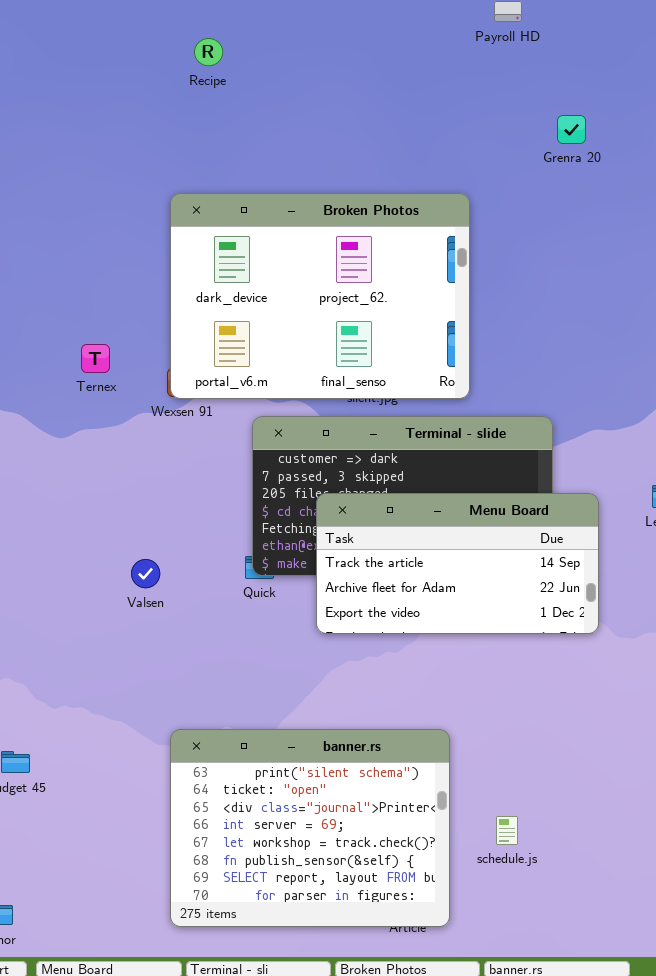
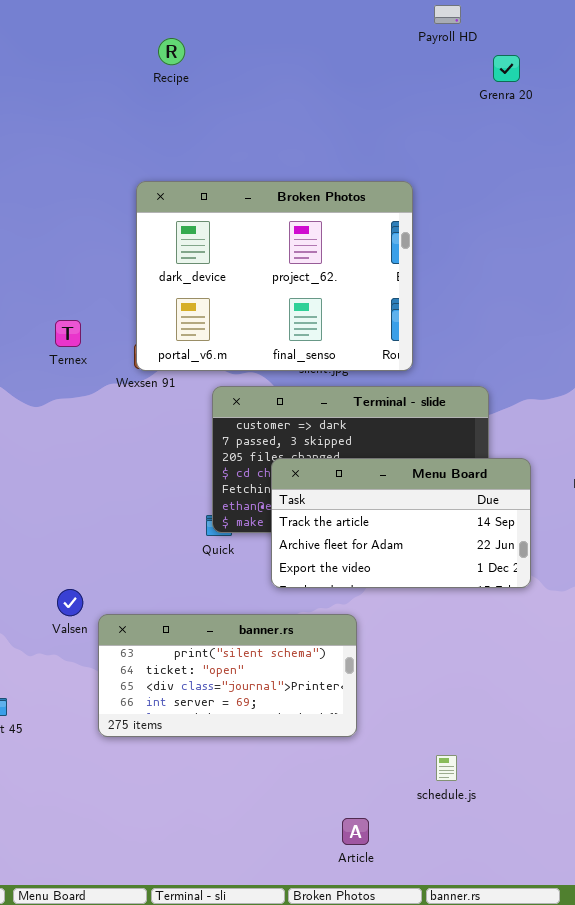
Grenra 20: [557,115,586,144] -> [493,55,520,82], moved
Valsen: [131,559,160,588] -> [57,589,83,616], moved
banner.rs: [170,729,450,927] -> [98,614,357,737], moved, resized

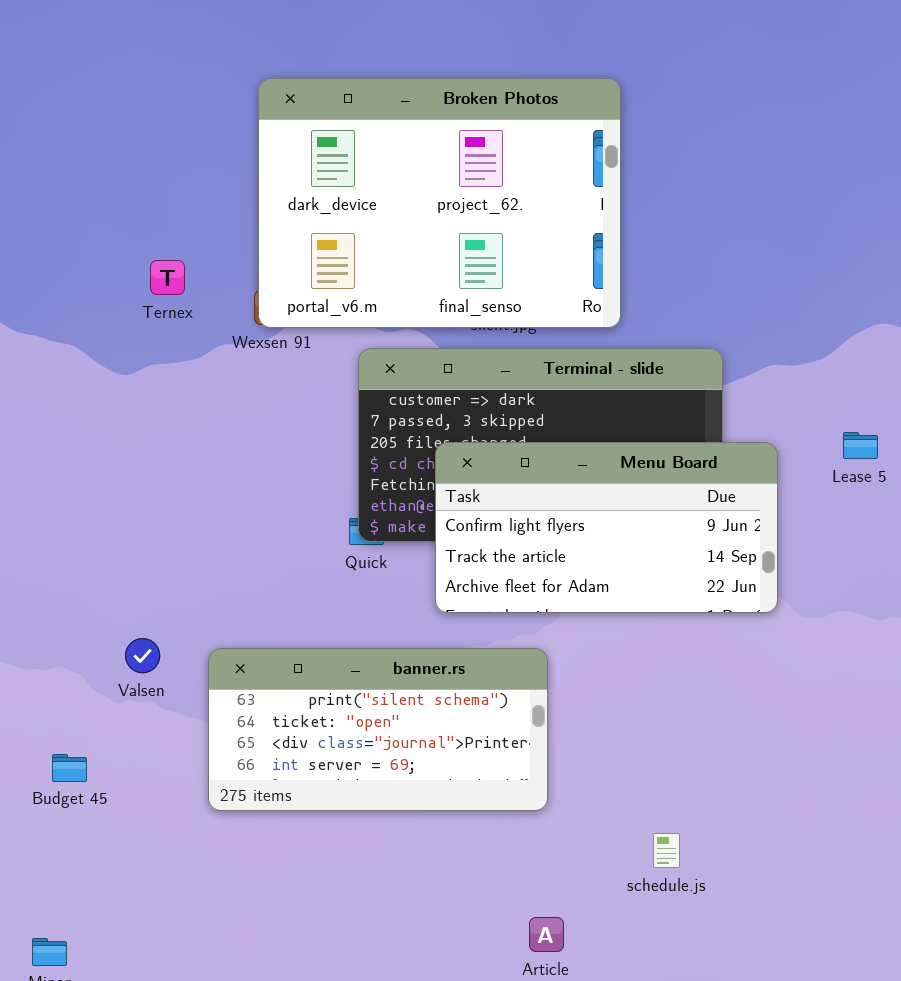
Menu Board: [271,458,531,588] -> [435,442,778,613], scrolled up 1 row
Valsen: [57,589,83,616] -> [125,638,160,673], moved

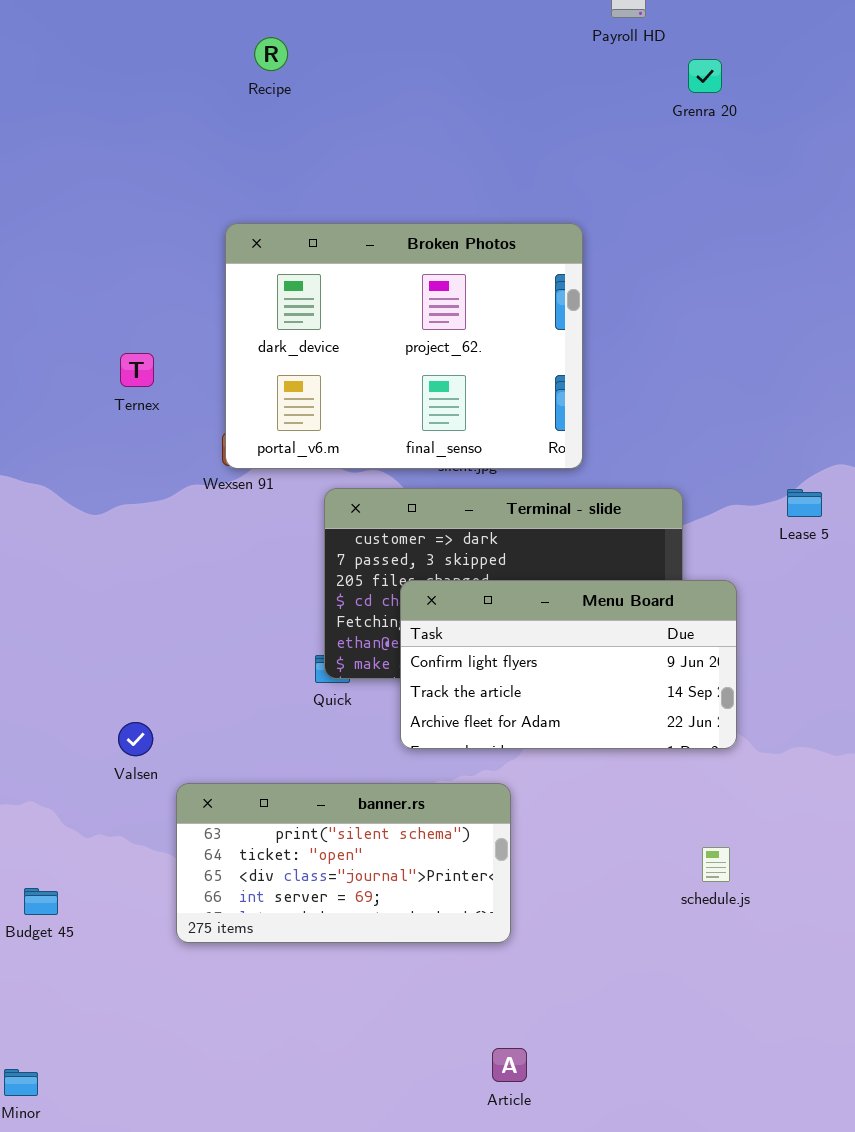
Ternex: [150,260,185,295] -> [120,353,154,387], moved
Lease 5: [843,432,878,459] -> [787,489,822,517], moved
Valsen: [125,638,160,673] -> [118,722,153,756], moved
schedule.js: [653,833,680,868] -> [702,847,730,882], moved

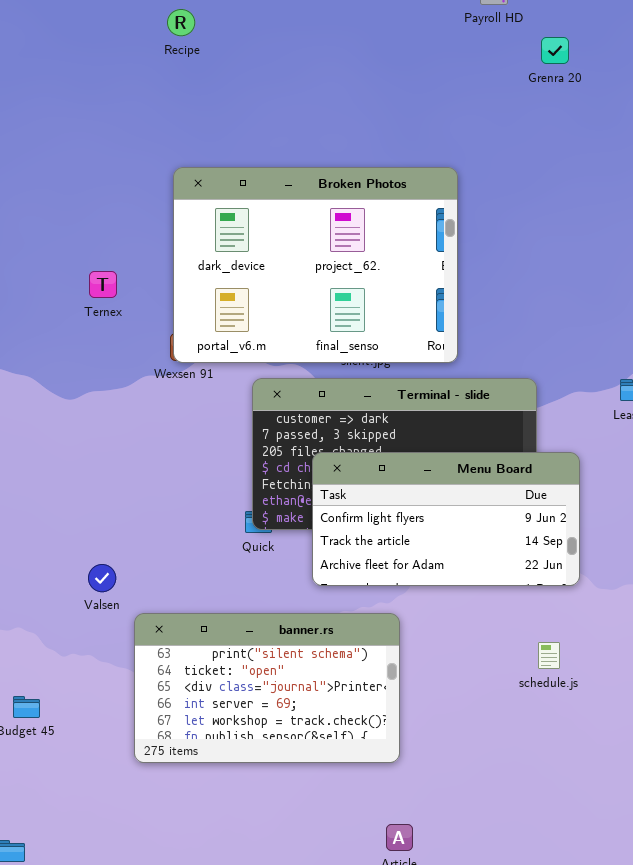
Recipe: [254,37,288,71] -> [167,9,195,36], moved
banner.rs: [176,783,511,943] -> [134,613,400,763], resized
schedule.js: [702,847,730,882] -> [538,642,560,669], moved

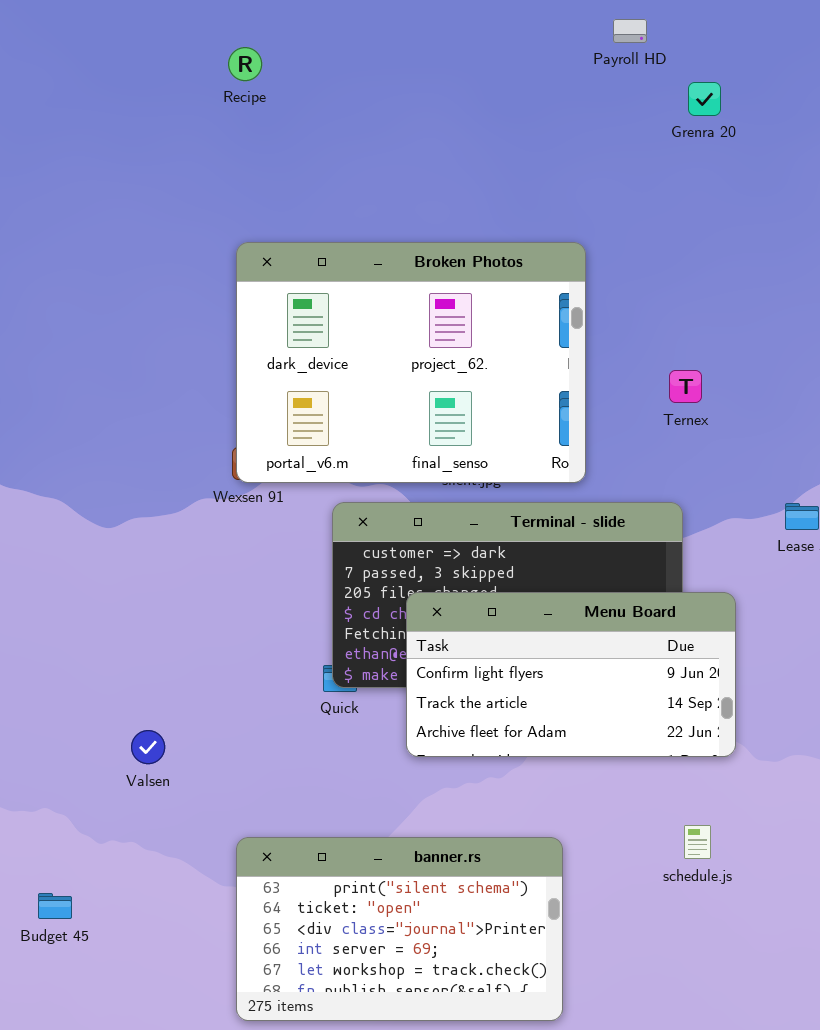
Ternex: [89,271,117,298] -> [669,370,702,403], moved
banner.rs: [134,613,400,763] -> [236,837,563,1021], moved

